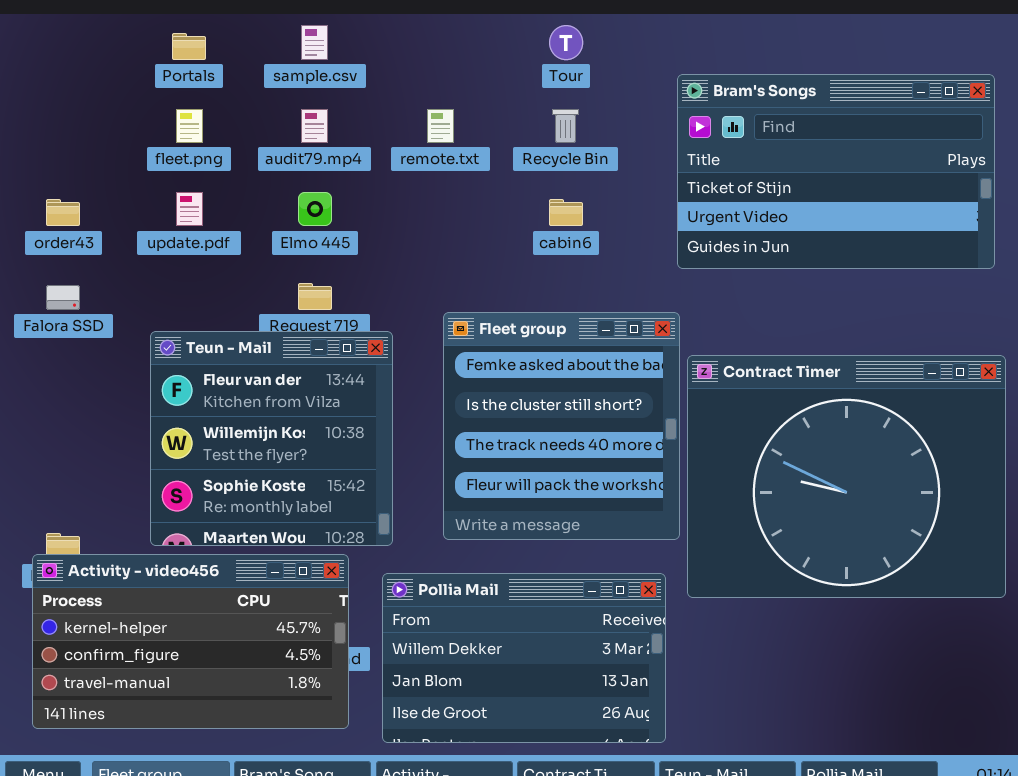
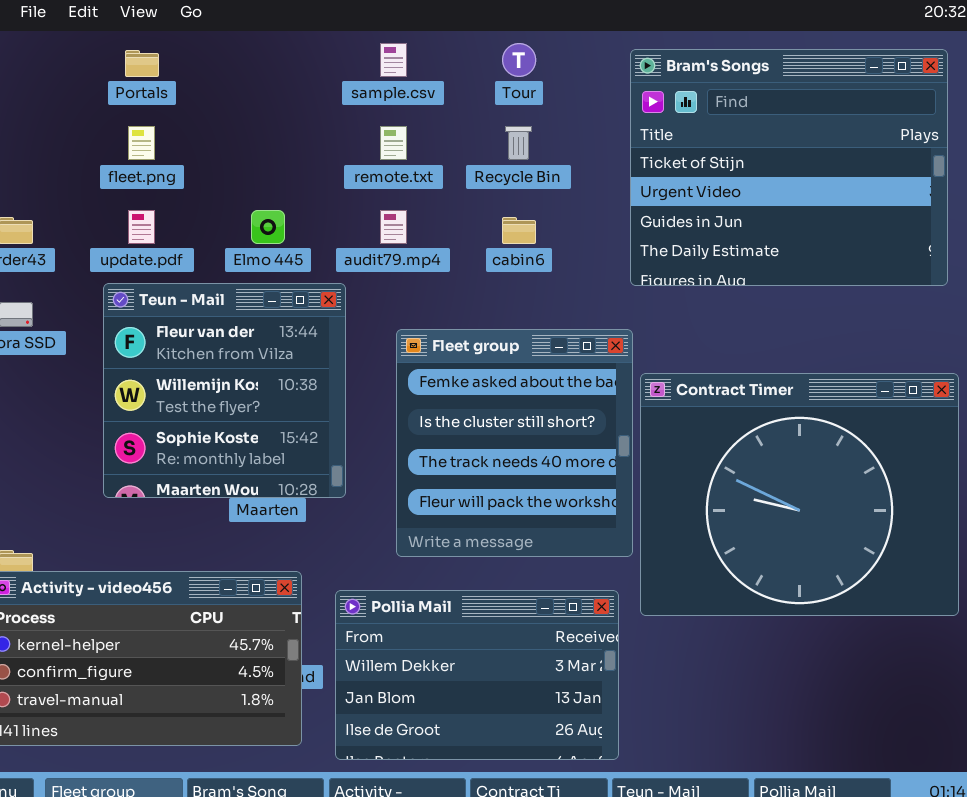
sample.csv: [301,25,328,60] -> [380,43,407,77], moved
Bram's Songs: [677,74,995,269] -> [630,49,948,286], resized
audit79.mp4: [301,109,328,143] -> [380,210,407,244], moved
Teun - Mail: [150,331,393,546] -> [103,283,346,498], moved

